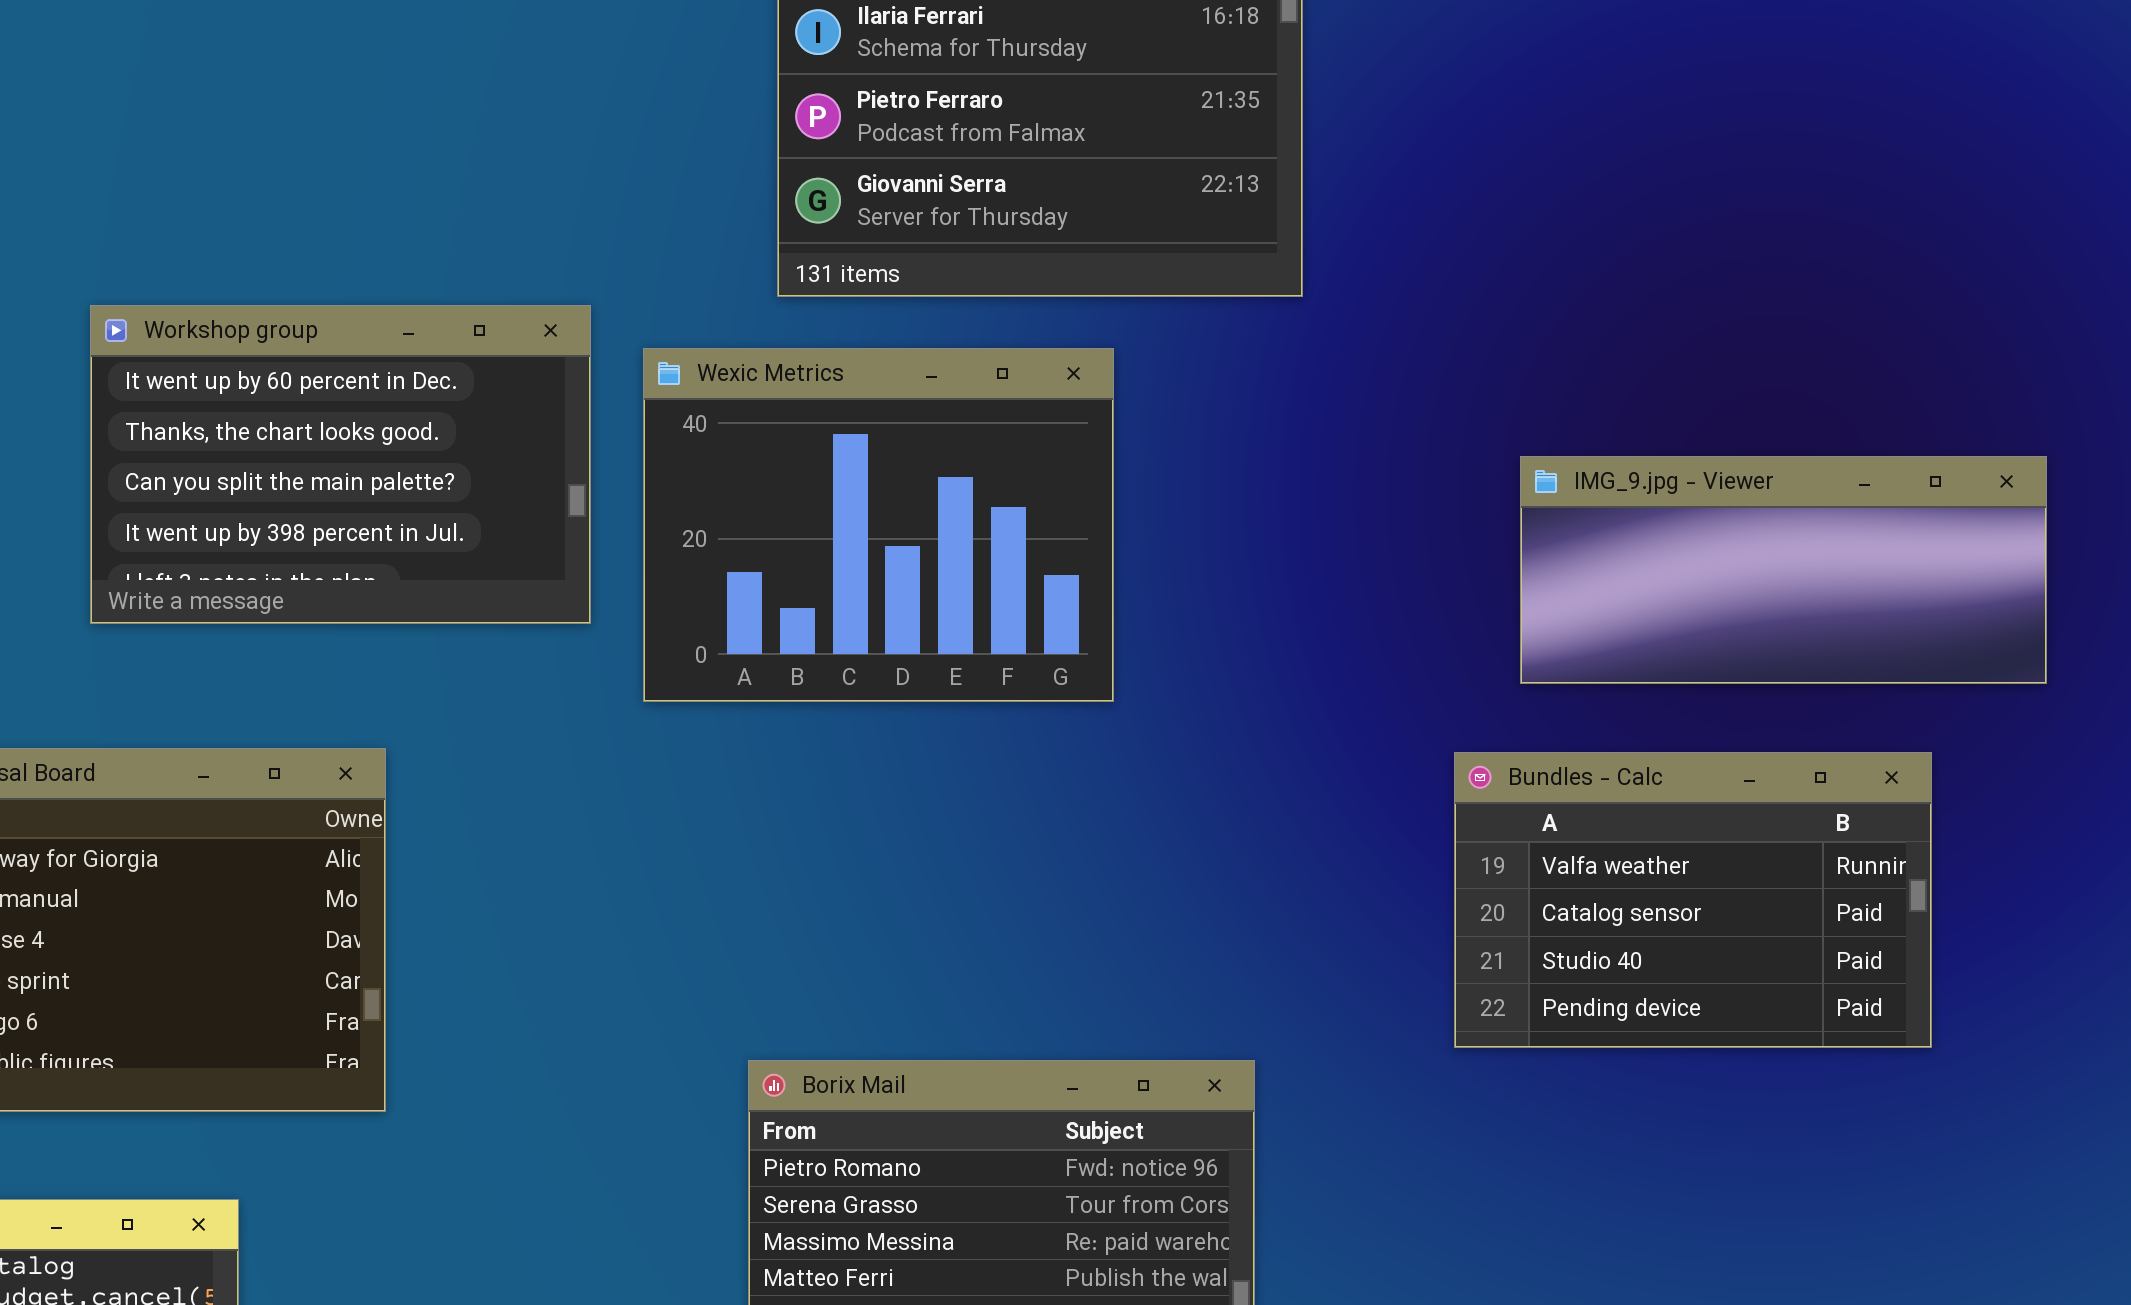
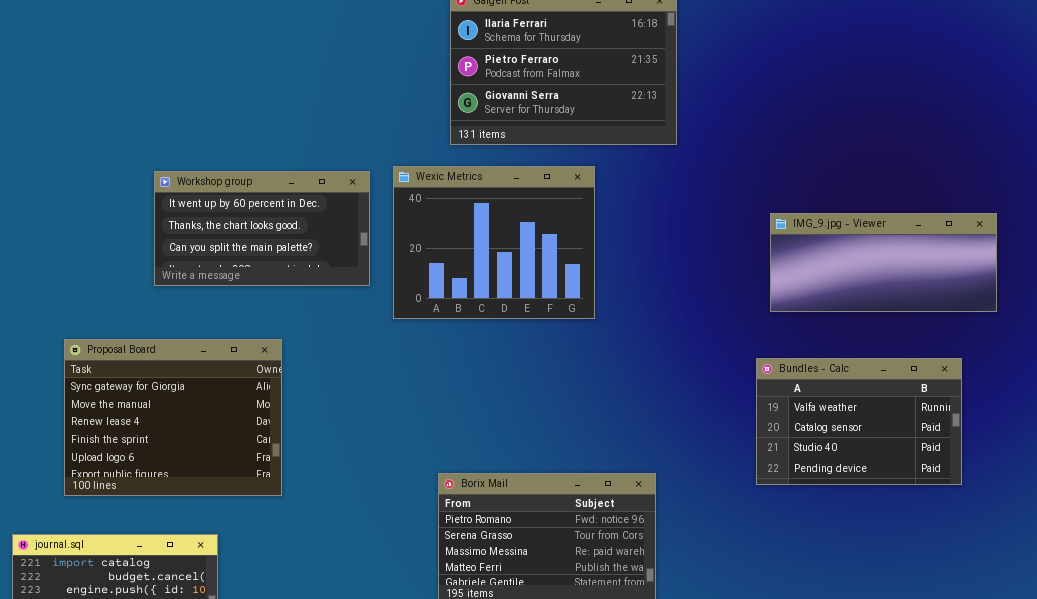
Workshop group: [90,305,591,624] -> [154,171,370,286], resized
Bundles - Calc: [1454,752,1932,1048] -> [756,358,962,485], moved

